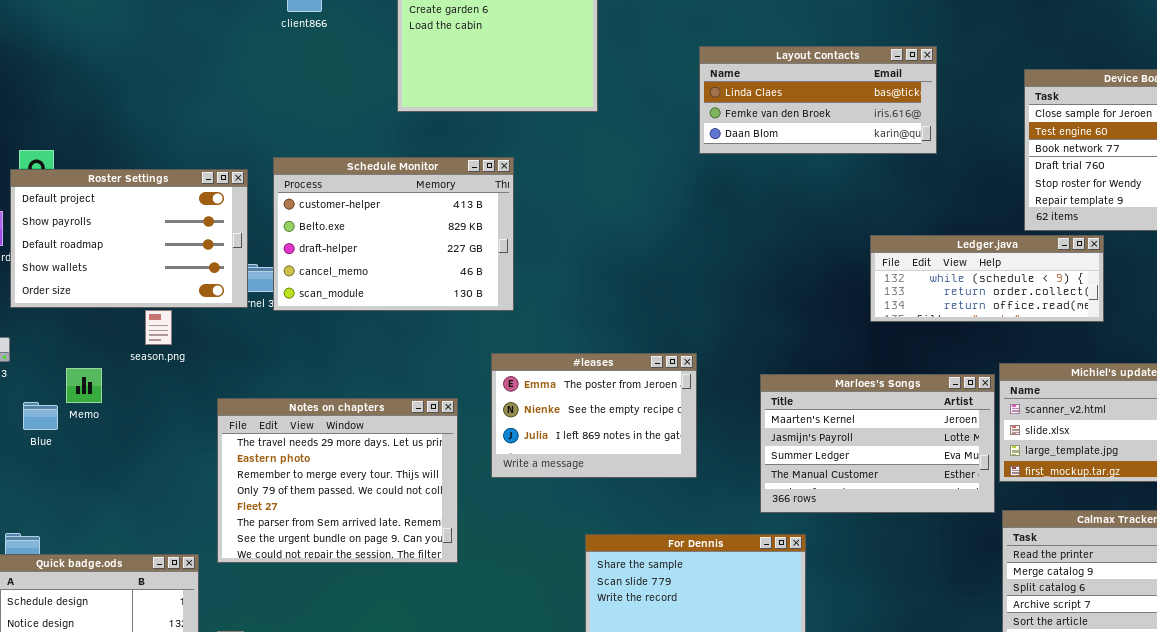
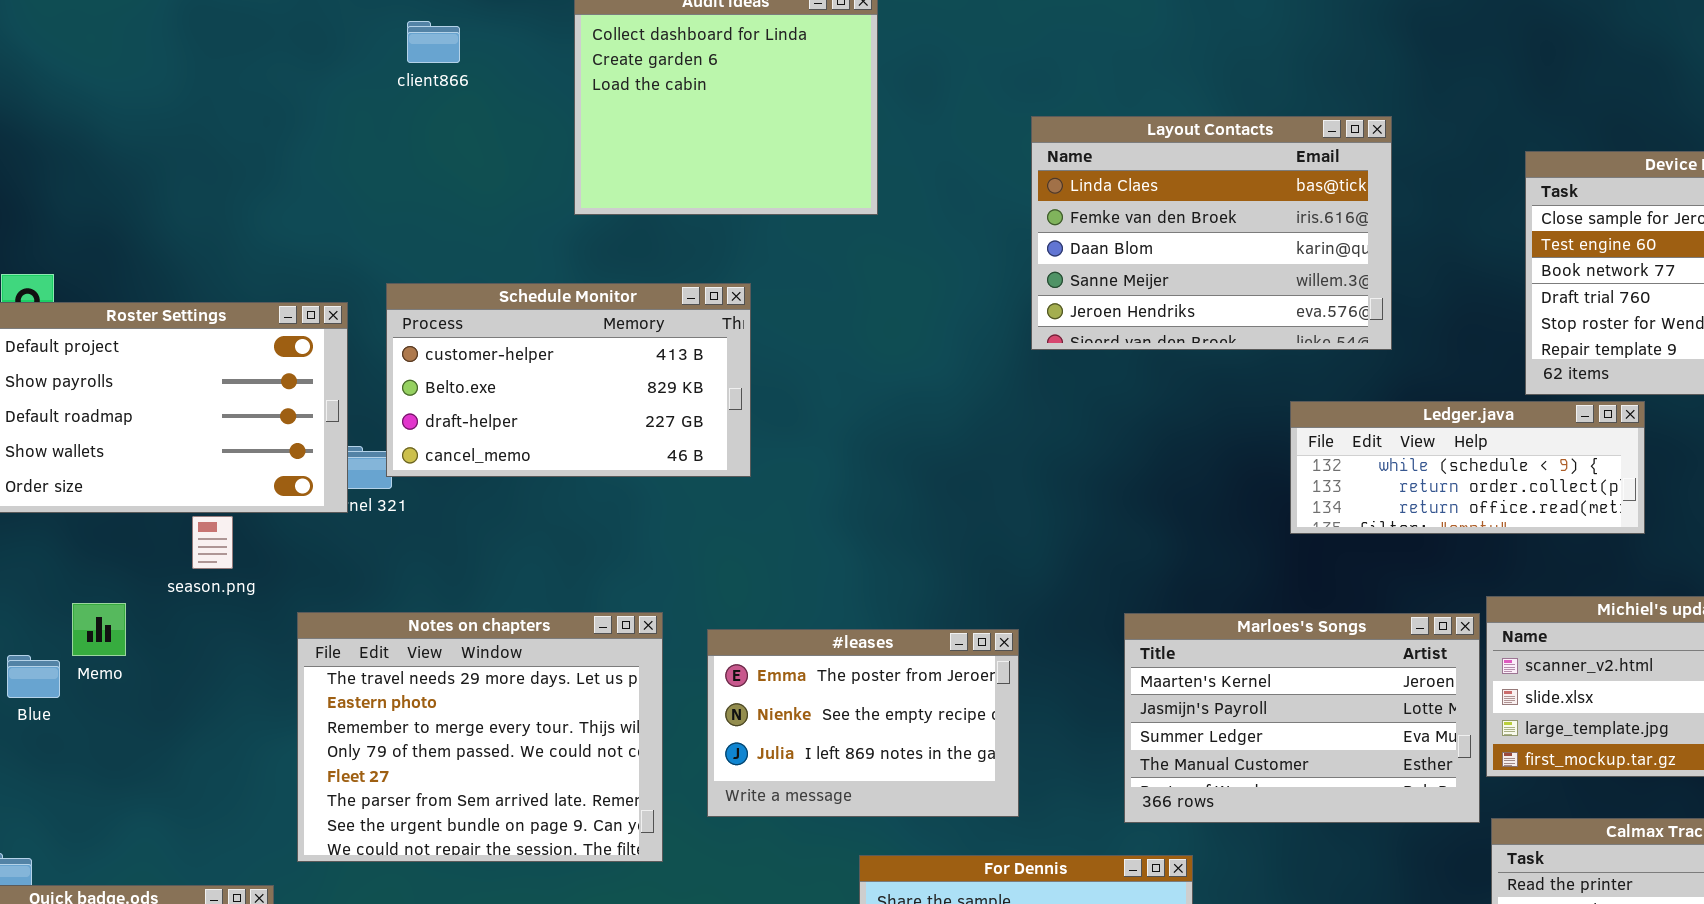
Layout Contacts: [699,46,937,154] -> [1031,116,1392,350], resized
Schedule Monitor: [273,157,514,311] -> [386,283,751,477], resized
#leases: [491,353,697,478] -> [707,629,1019,817], moved
Notes on chapters: [217,398,458,563] -> [297,612,663,862], moved

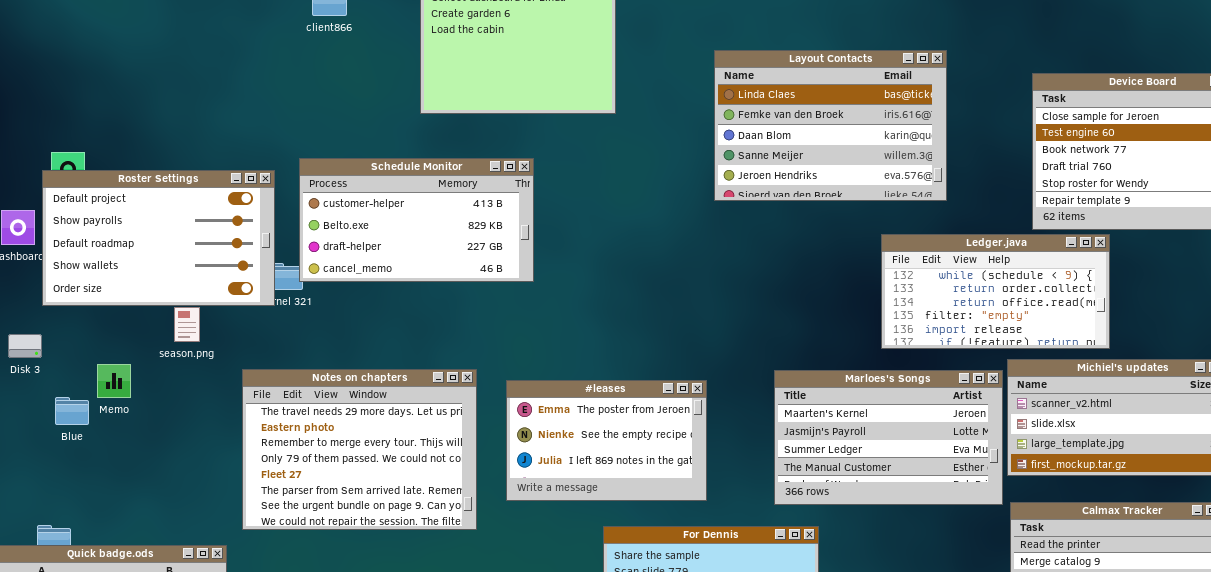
Ledger.java: [1290,401,1645,534] -> [881,234,1110,349], resized

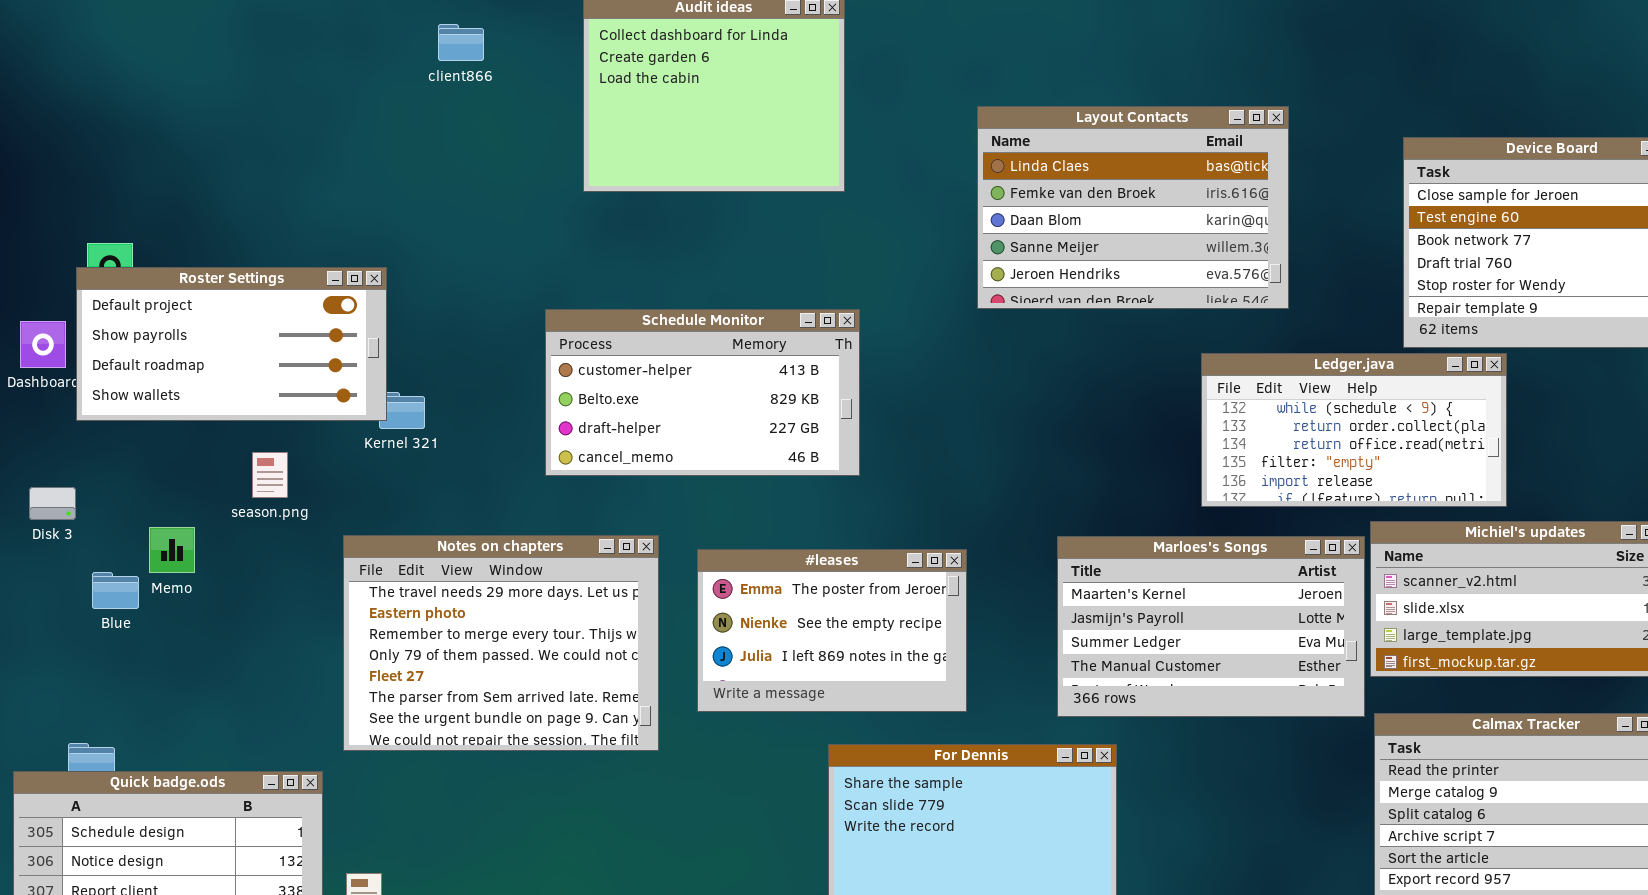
Schedule Monitor: [299,158,534,282] -> [545,309,860,476], moved
Roster Settings: [42,170,275,306] -> [76,267,387,421], resized

